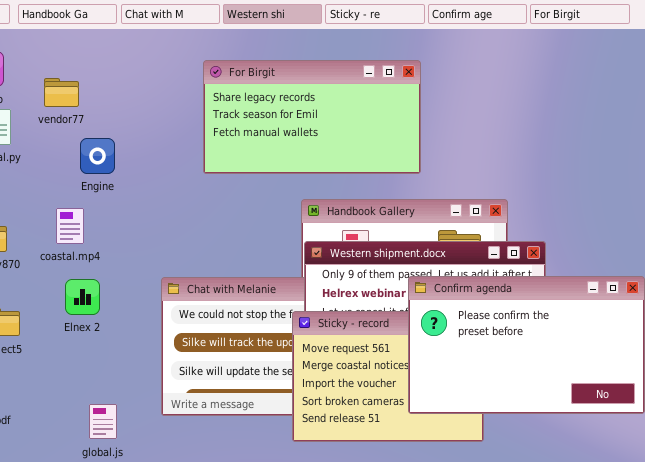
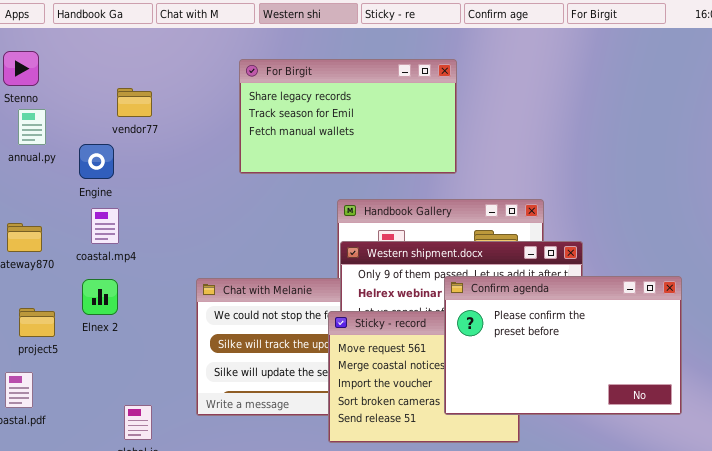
vendor77: [44,78,79,107] -> [117,88,152,117], moved
Engine: [80,138,115,174] -> [79,144,114,179], moved
Elnex 2: [65,279,100,315] -> [82,279,118,315], moved

